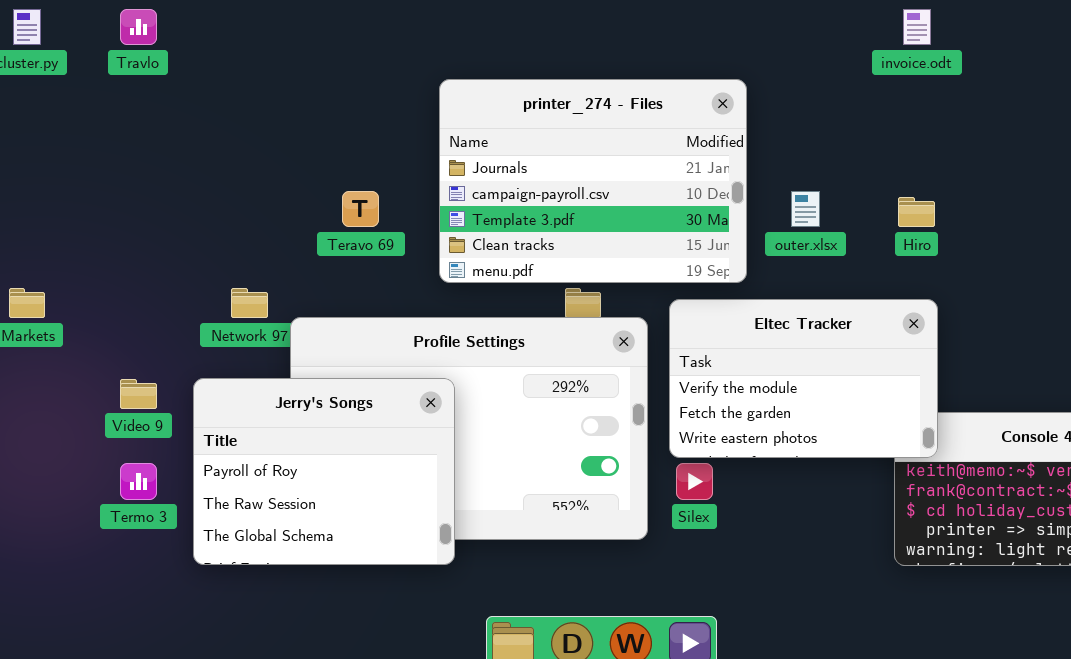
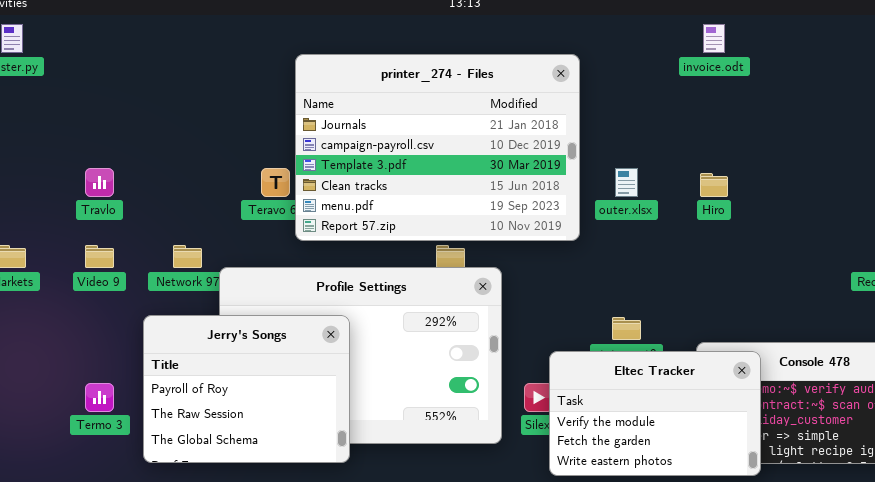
Travlo: [120,9,157,45] -> [85,168,114,197], moved
printer_274 - Files: [439,79,747,283] -> [295,54,580,241], resized
Eltec Tracker: [669,299,938,458] -> [549,351,761,476], moved
Video 9: [120,379,157,409] -> [85,245,114,268], moved

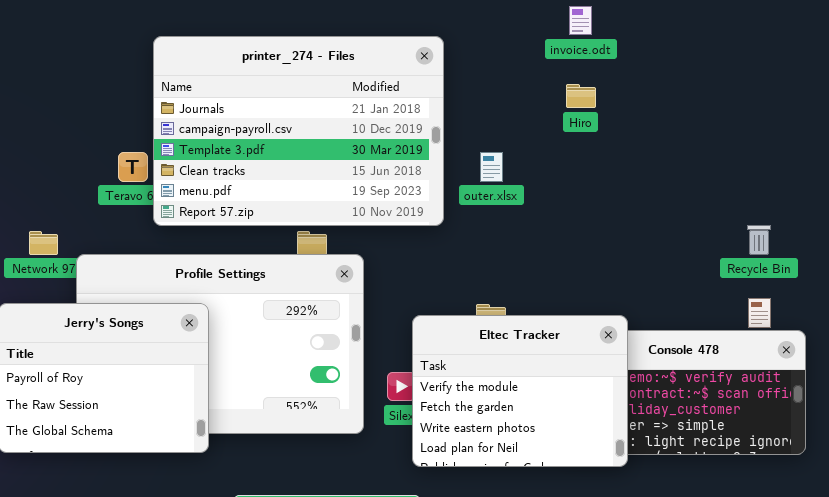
Hiro: [700,173,728,197] -> [566,84,596,108], moved
Eltec Tracker: [549,351,761,476] -> [412,315,628,467], resized

